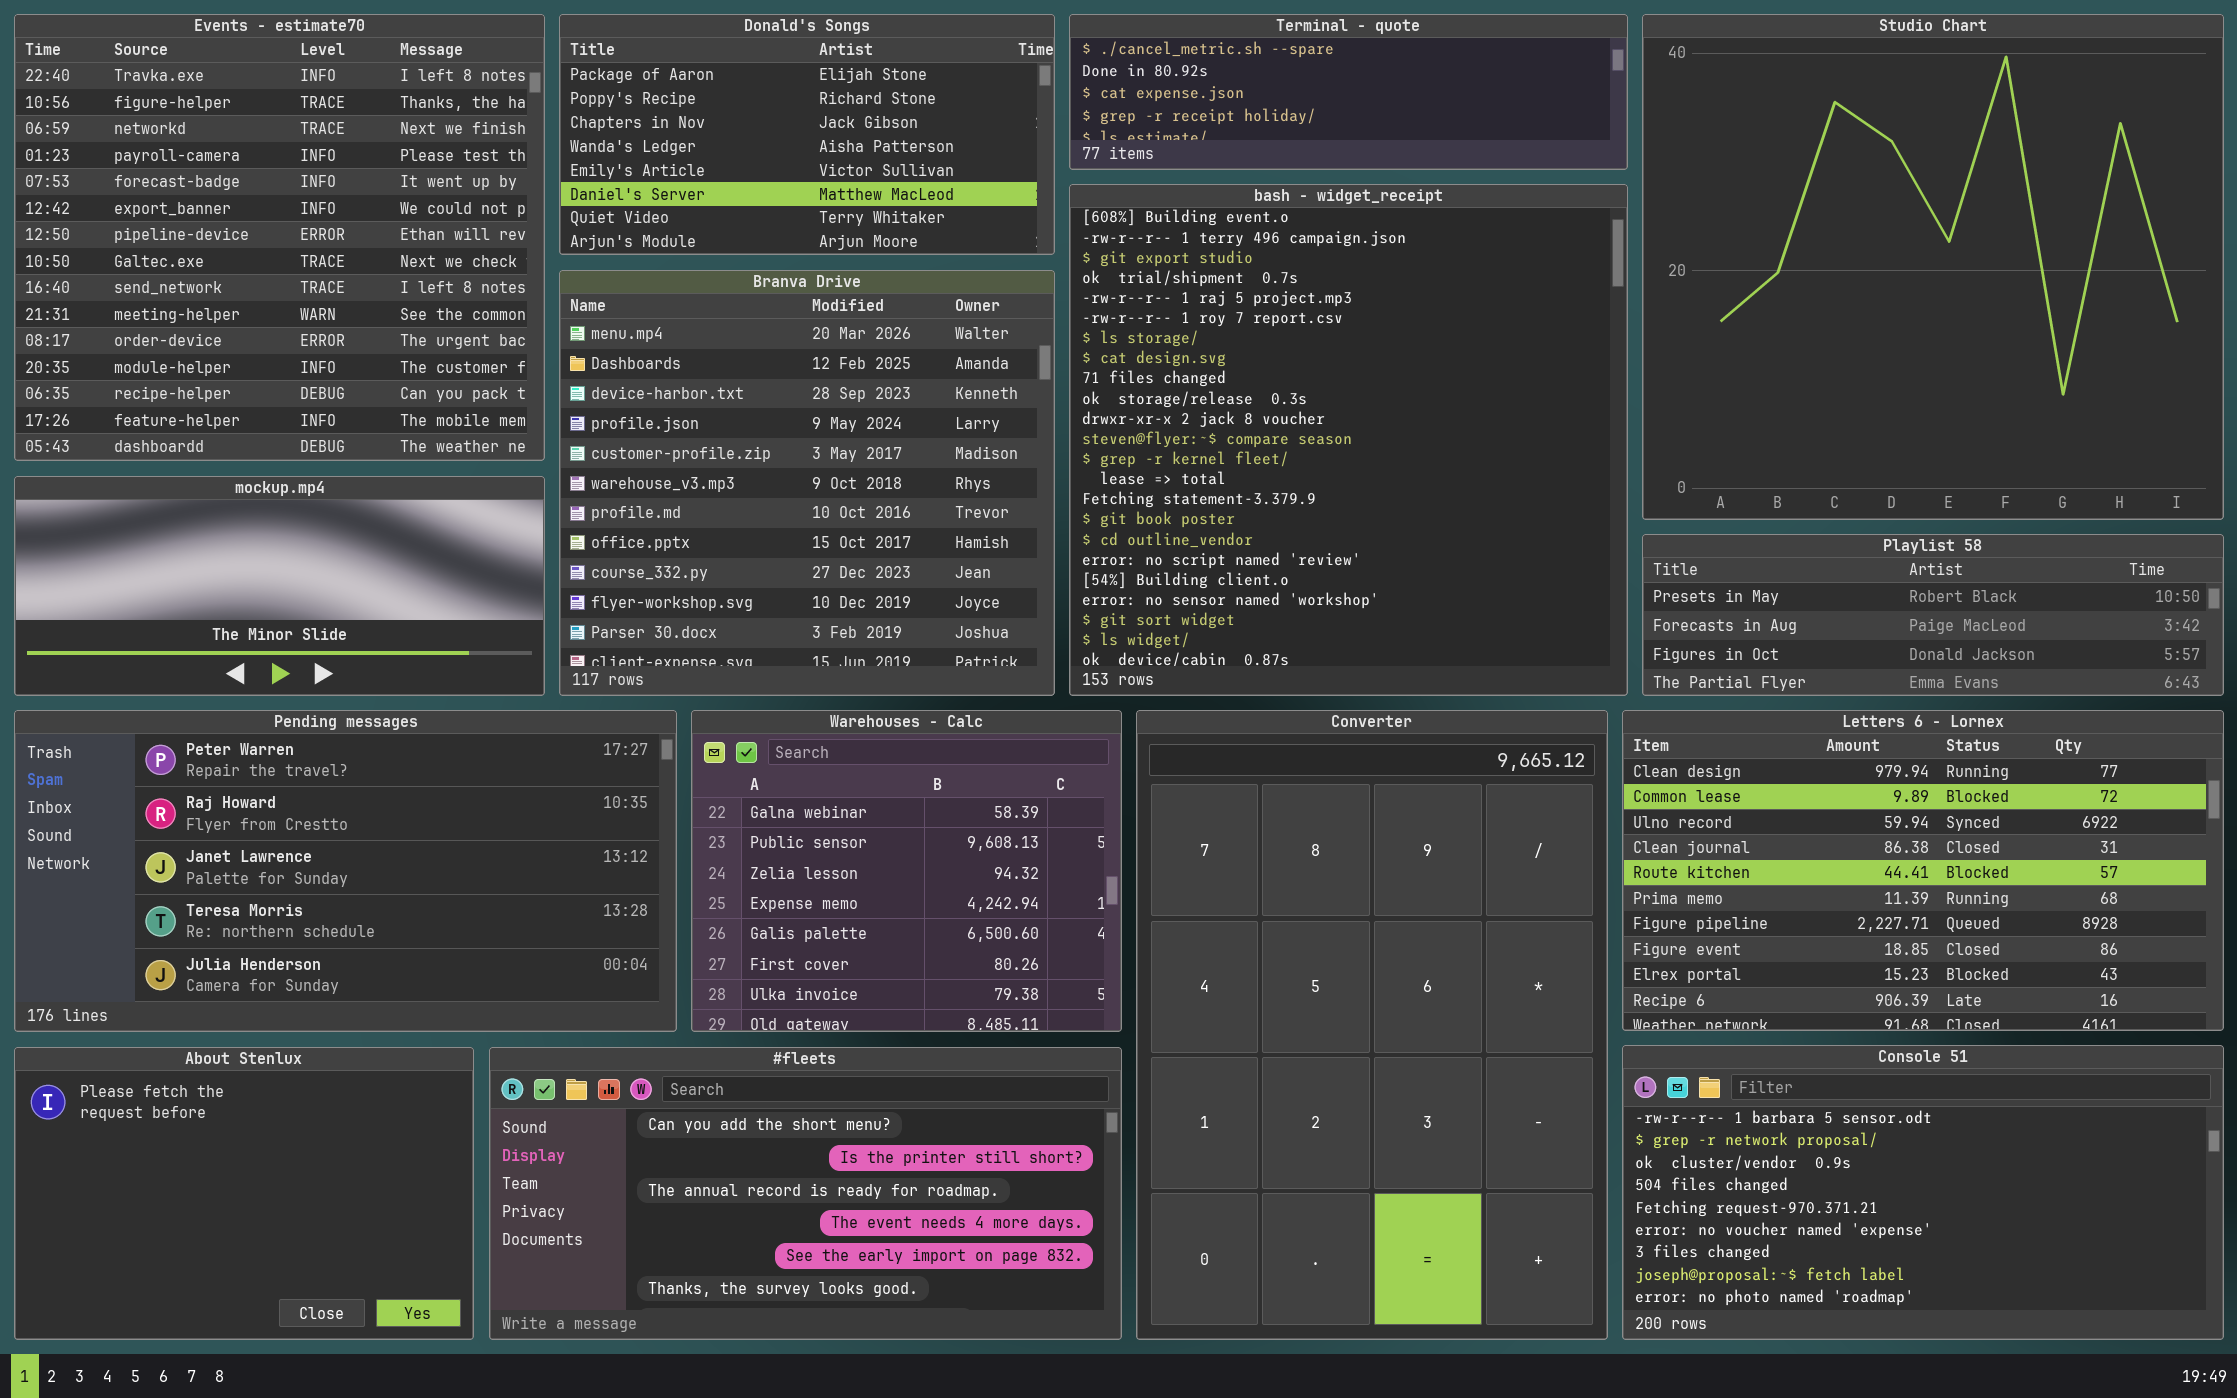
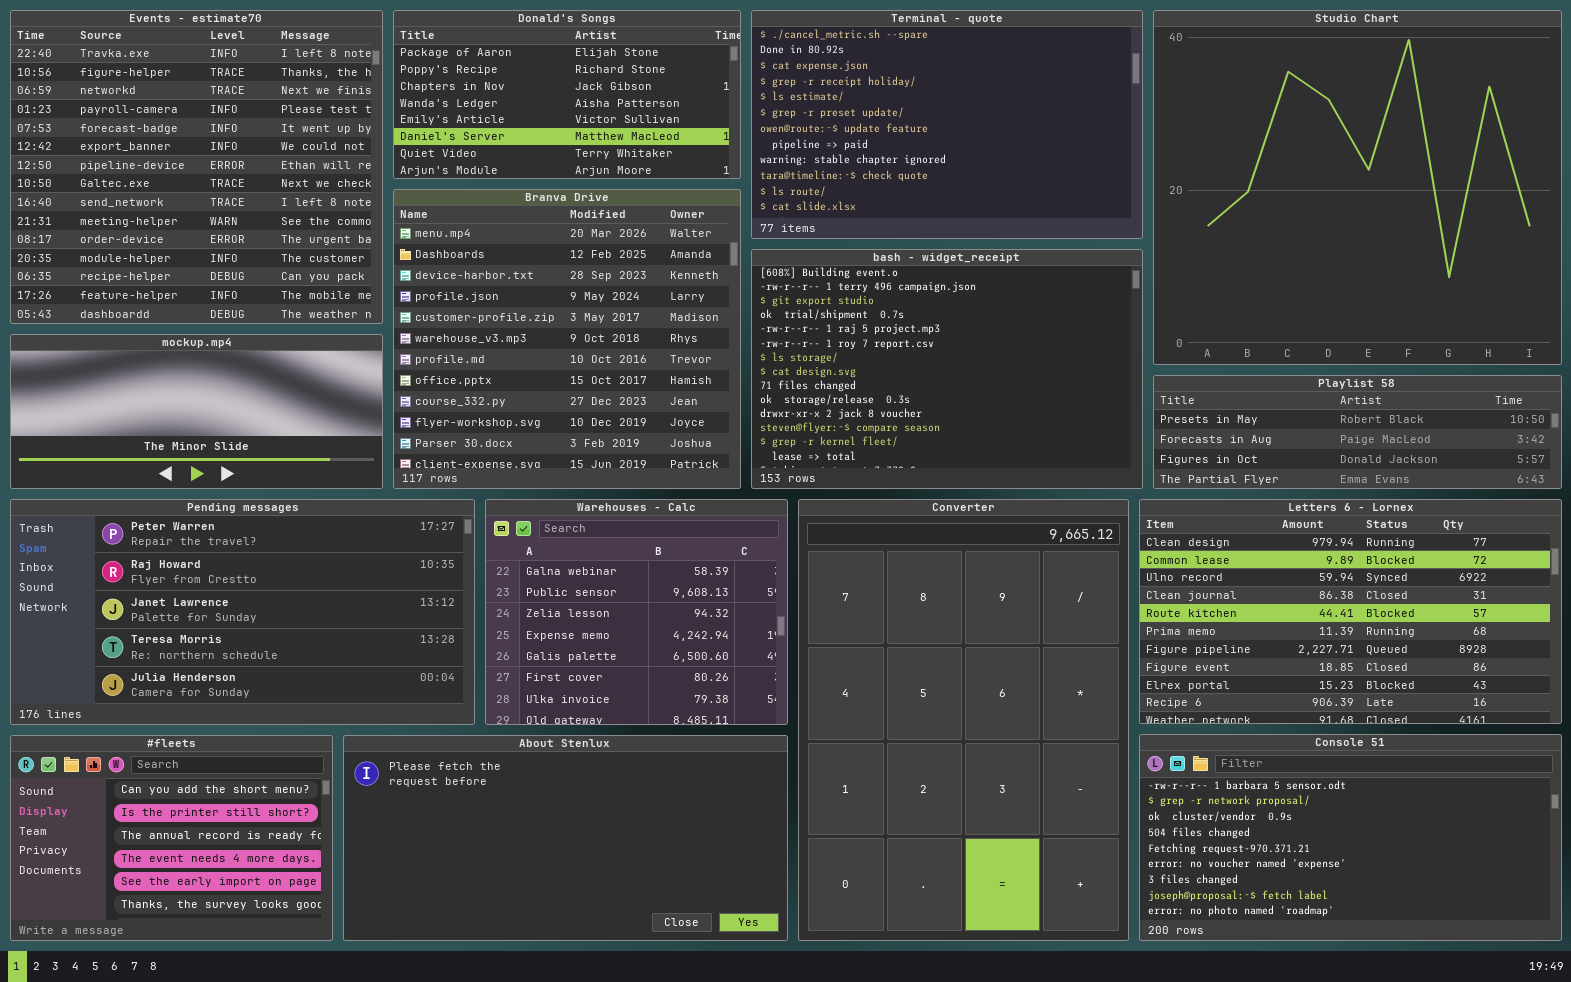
Terminal - quote: [1069,14,1628,170] -> [751,10,1143,239], resized
bash - widget_receipt: [1069,184,1628,696] -> [751,249,1143,489], resized
About Stenlux: [14,1047,474,1340] -> [343,735,788,941], moved, resized
#fleets: [489,1047,1122,1340] -> [10,735,333,941], moved, resized

